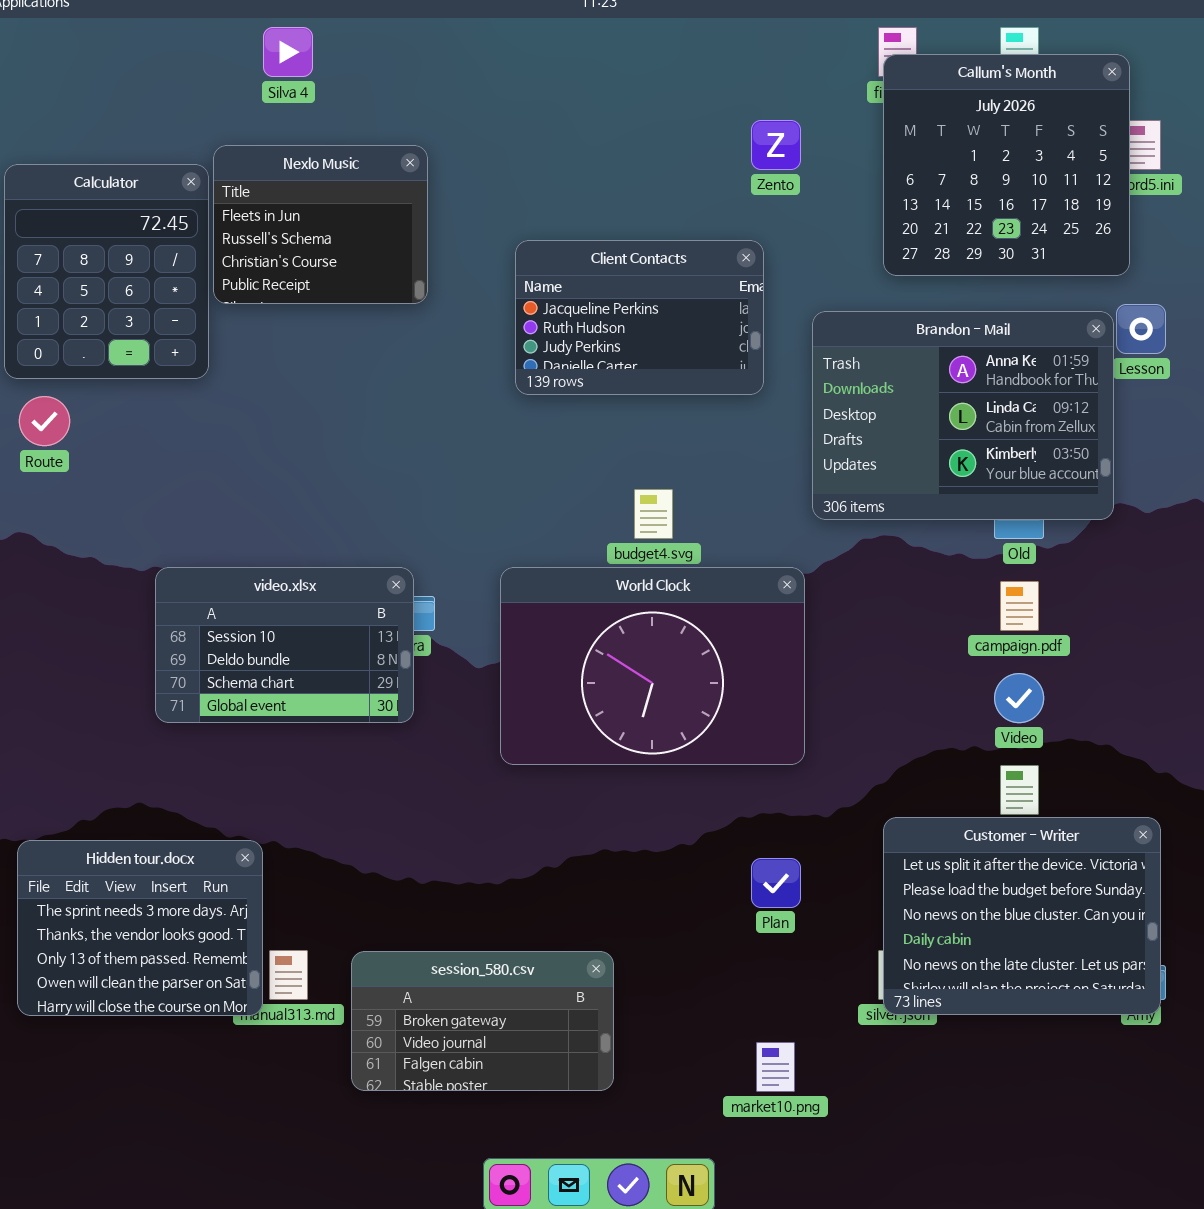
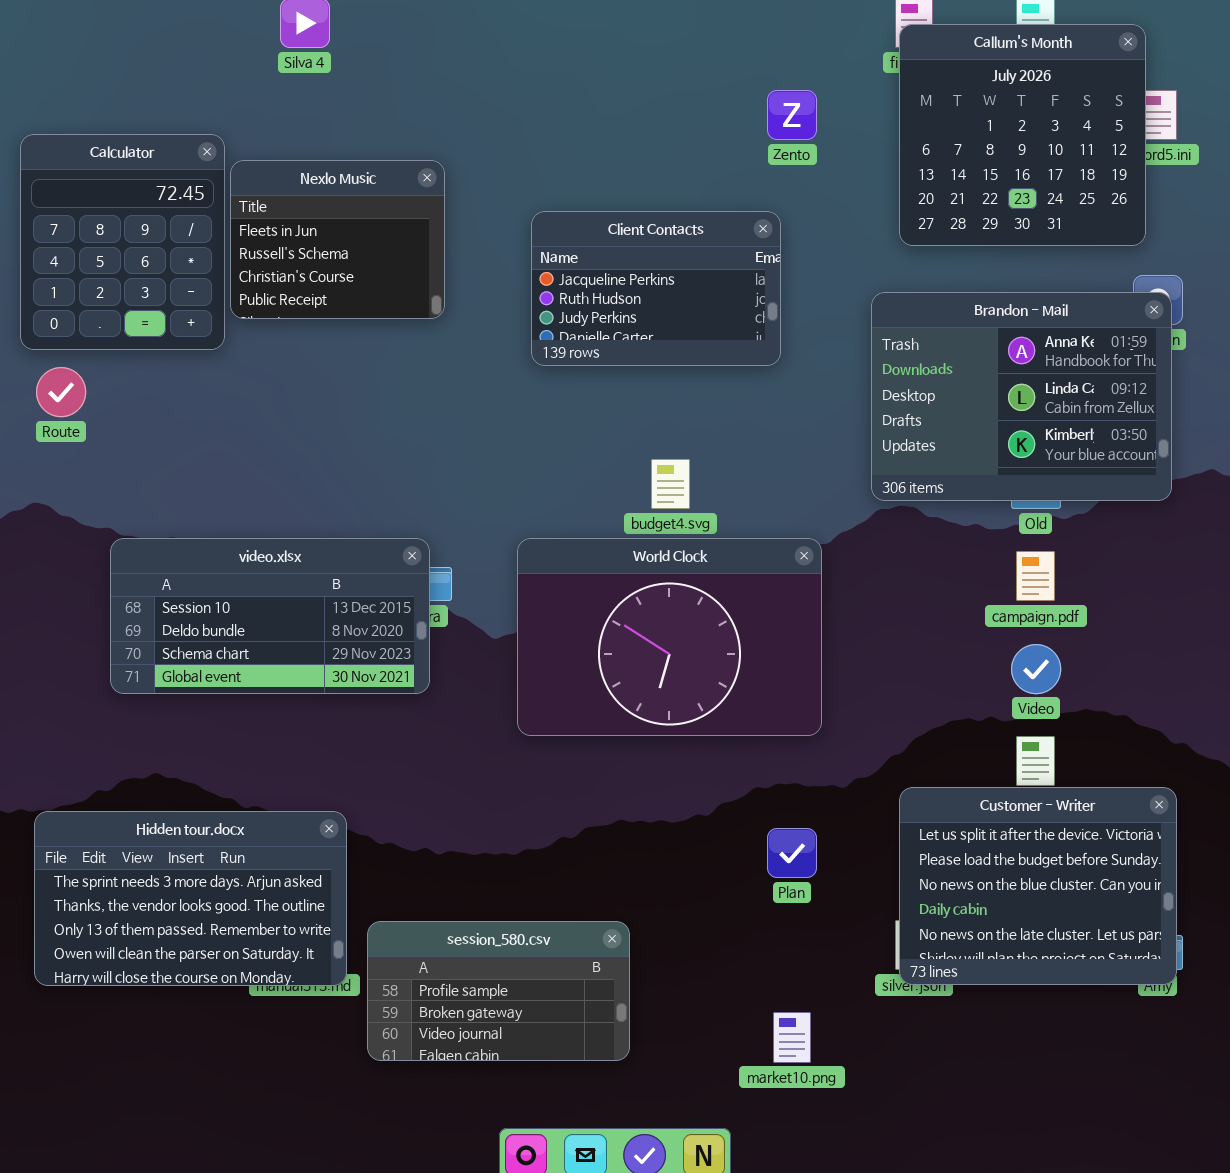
Nexlo Music: [213,145,428,304] -> [230,160,445,319], moved
Brandon - Mail: [812,311,1114,520] -> [871,292,1172,501], moved
video.xlsx: [155,567,414,723] -> [110,538,430,694], resized
Hidden tour.docx: [17,840,263,1016] -> [34,811,347,986], resized
session_580.csv: [351,951,614,1091] -> [367,921,630,1061], scrolled up 1 row

